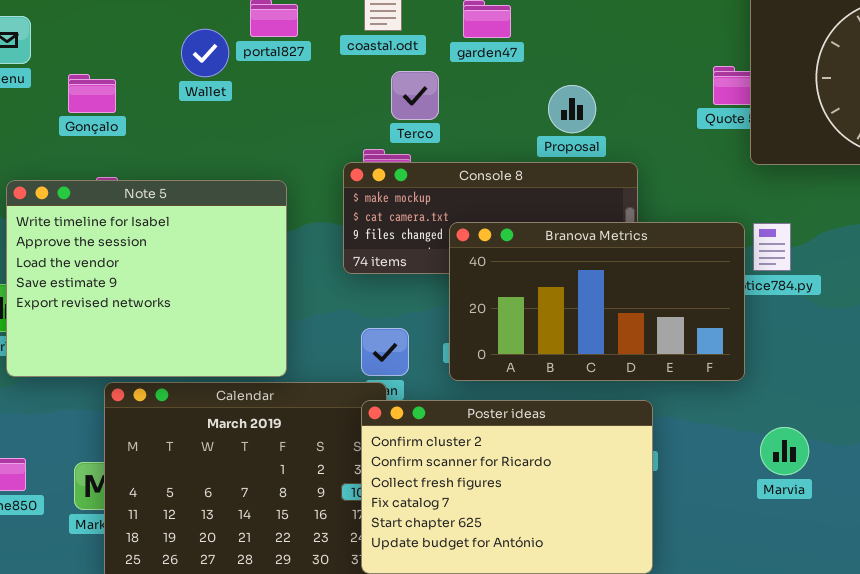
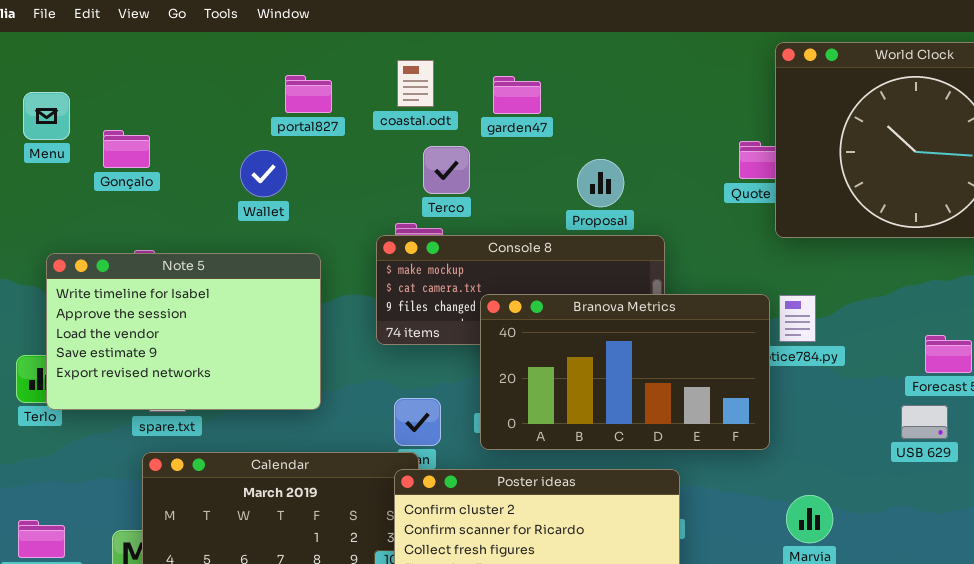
Wallet: [181,29,229,77] -> [240,150,287,197], moved
Gonçalo: [68,74,116,113] -> [103,130,150,168], moved
Note 5: [6,180,287,377] -> [46,253,321,410], resized

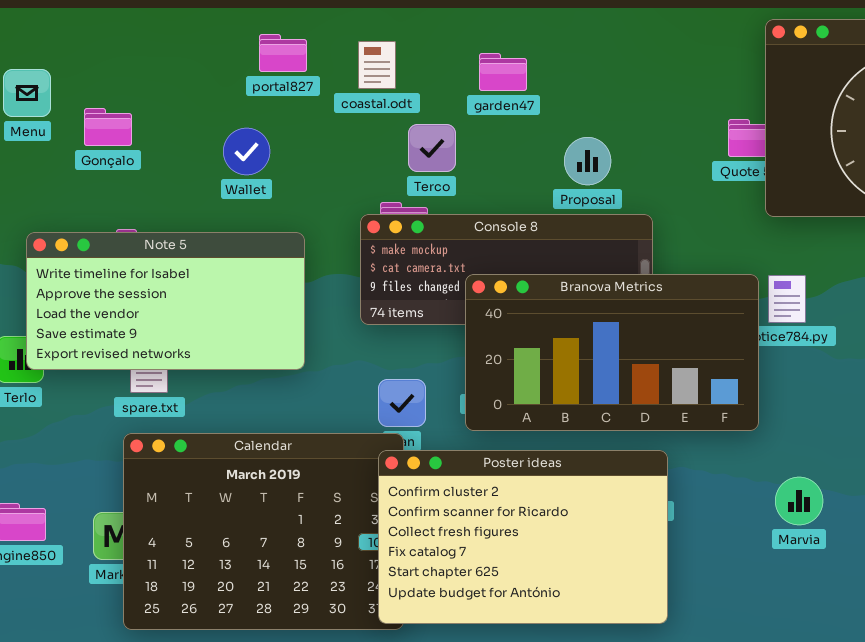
coastal.odt: [397,60,434,107] -> [358,41,396,89], moved
portal827: [285,75,332,113] -> [259,34,307,72], moved
Note 5: [46,253,321,410] -> [26,232,305,370], resized

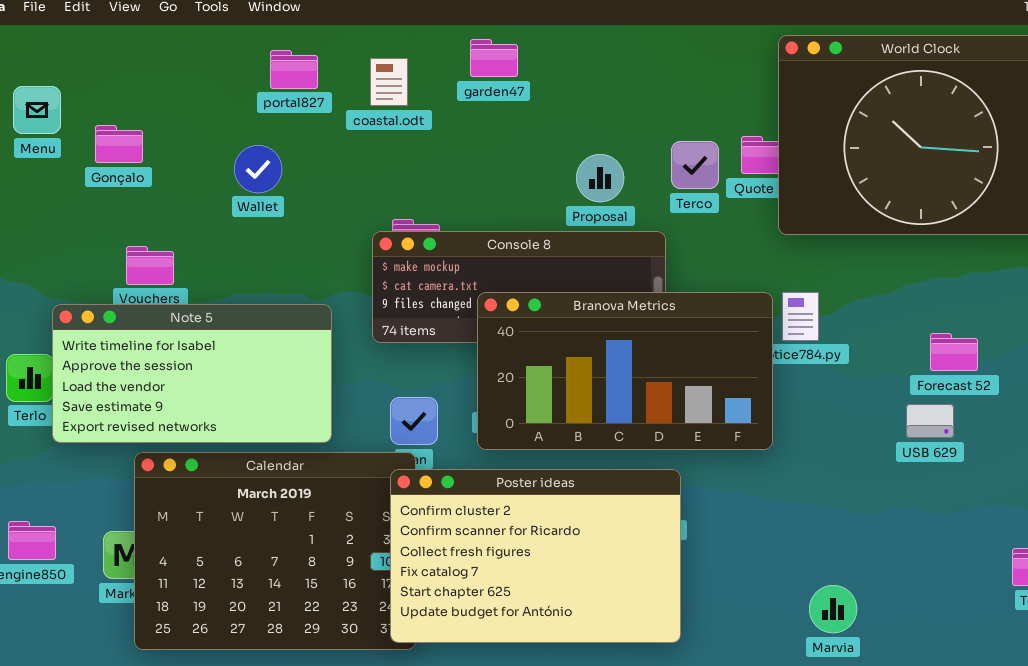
garden47: [479,53,527,91] -> [470,39,518,77], moved
Terco: [408,124,456,172] -> [671,141,719,189], moved
Note 5: [26,232,305,370] -> [52,304,332,443], moved
Marvia: [775,477,823,525] -> [809,585,857,633], moved

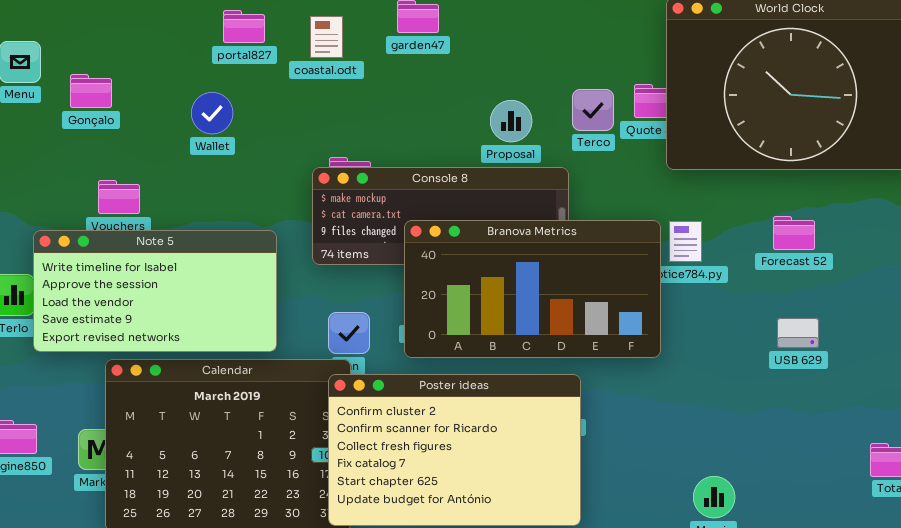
Forecast 52: [930,333,978,371] -> [773,216,815,250], moved

